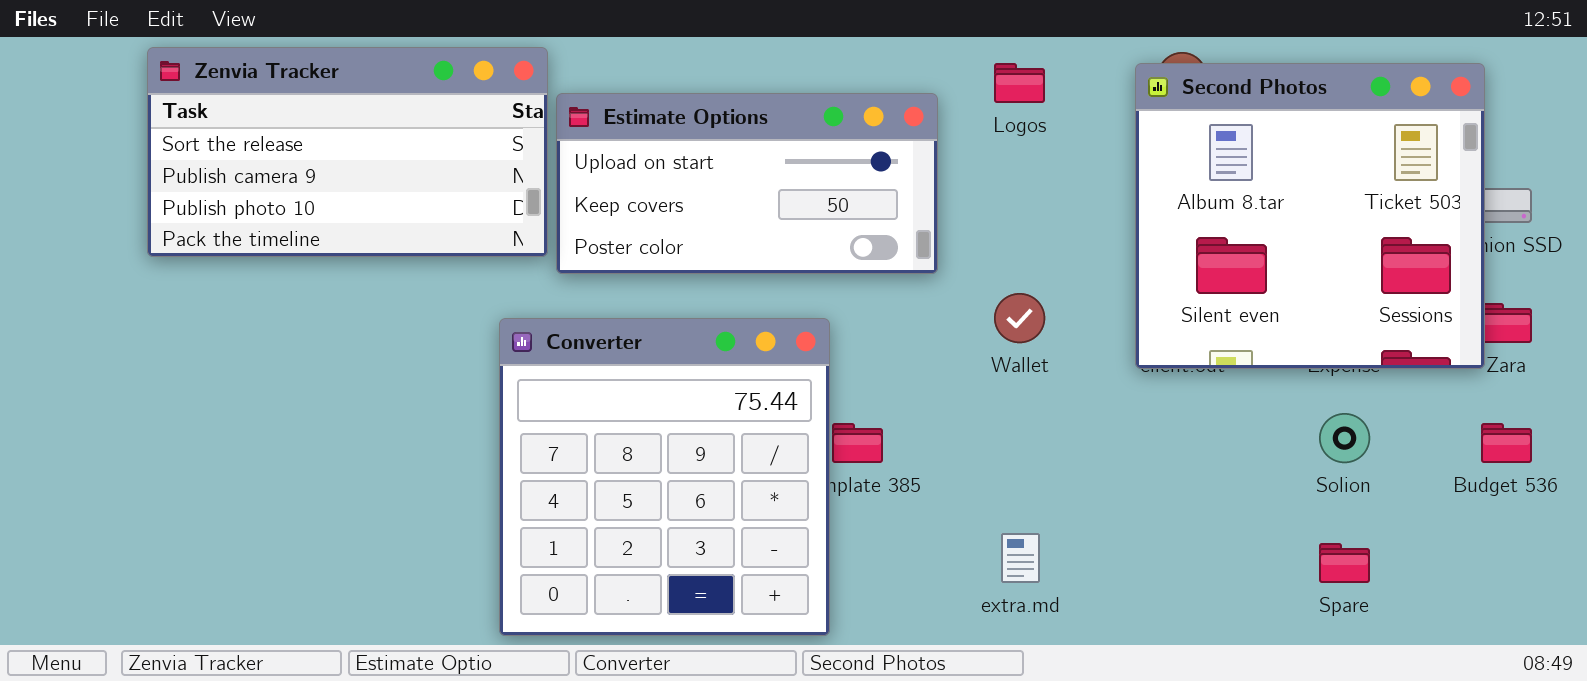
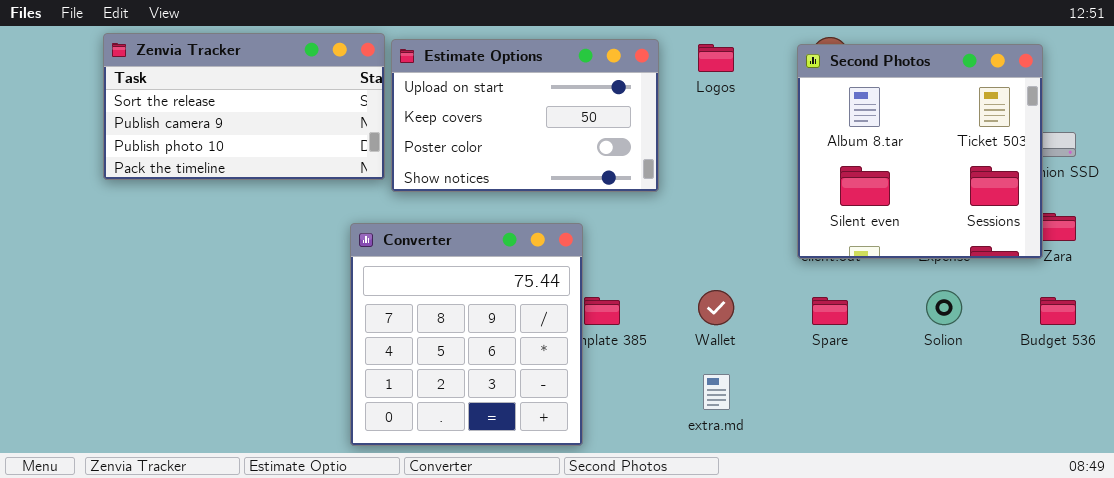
Estimate Options: [556,93,938,274] -> [391,39,659,192], resized
Wallet: [994,293,1045,343] -> [698,290,734,325], moved
Spare: [1319,543,1370,583] -> [812,297,848,325], moved

